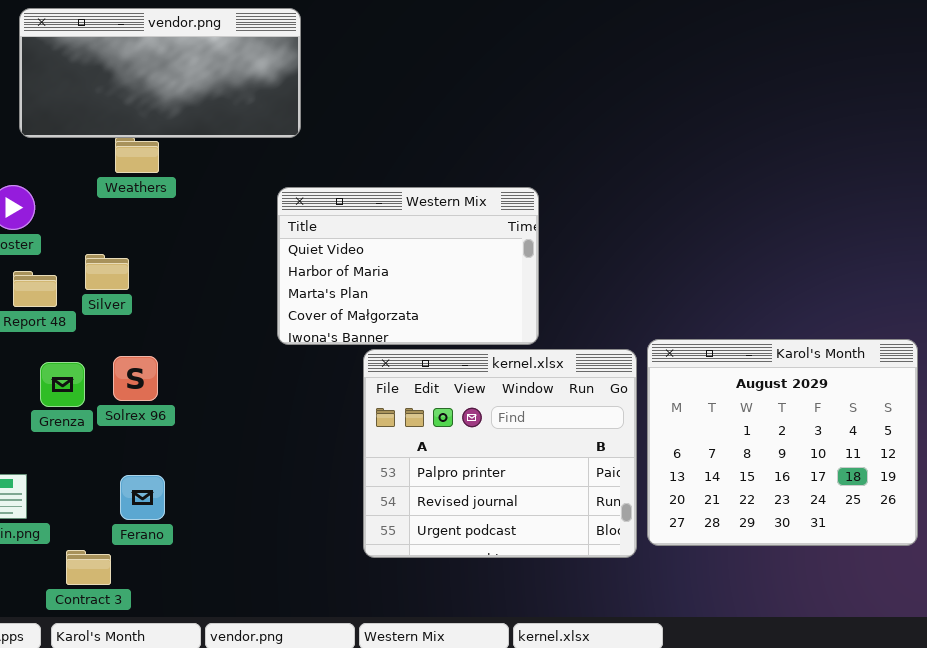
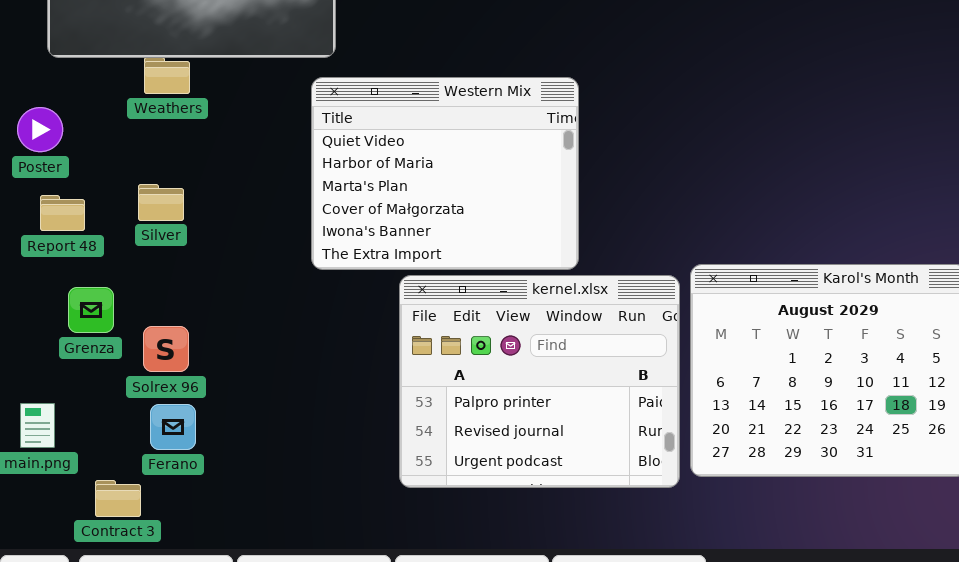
Western Mix: [277,187,539,345] -> [311,77,579,270], resized
Silver: [85,254,129,290] -> [138,184,184,221], moved
Solrex 96: [113,356,158,401] -> [143,326,189,372], moved

